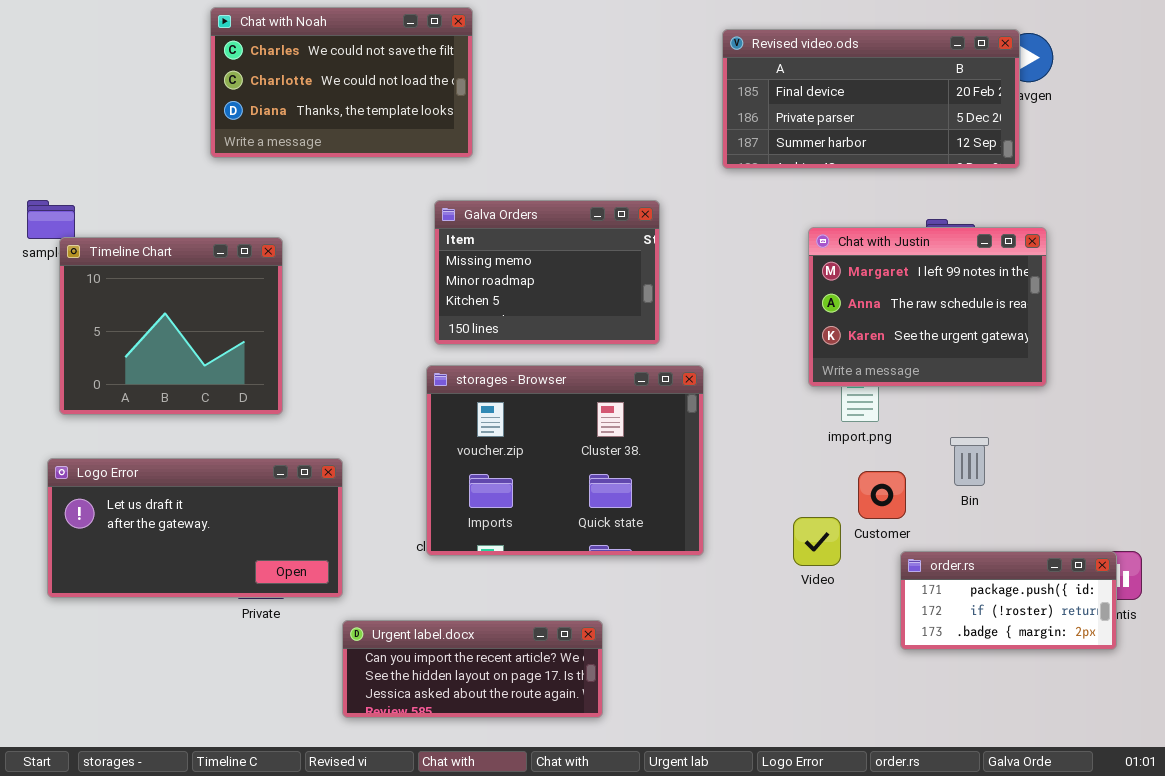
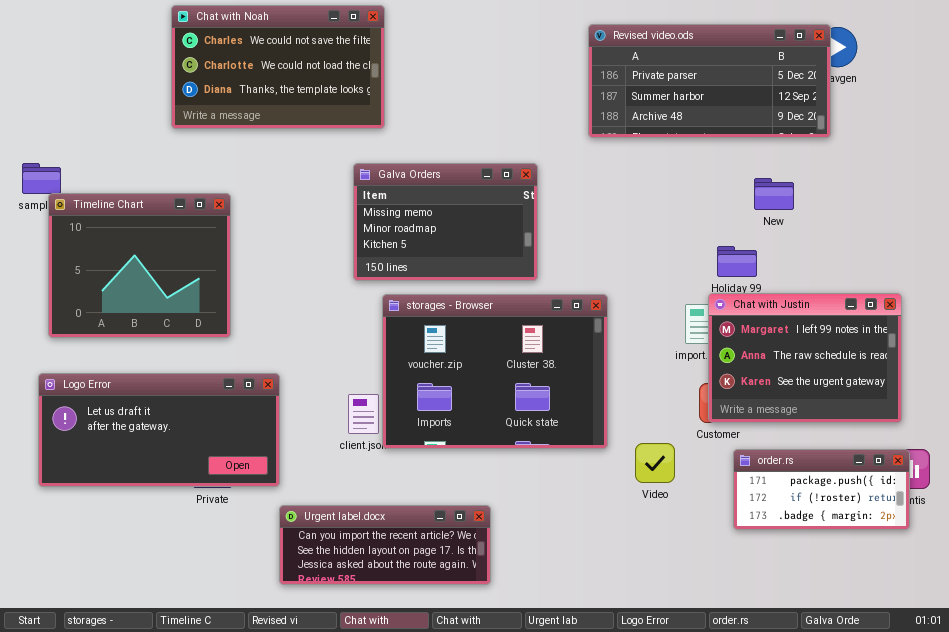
Revised video.ods: [722,29,1020,169] -> [588,24,831,138], scrolled down 1 row
Chat with Justin: [808,227,1047,387] -> [708,293,902,423], moved
storages - Browser: [426,365,704,556] -> [382,294,608,449], moved
Video: [793,517,841,566] -> [635,443,675,483], moved

